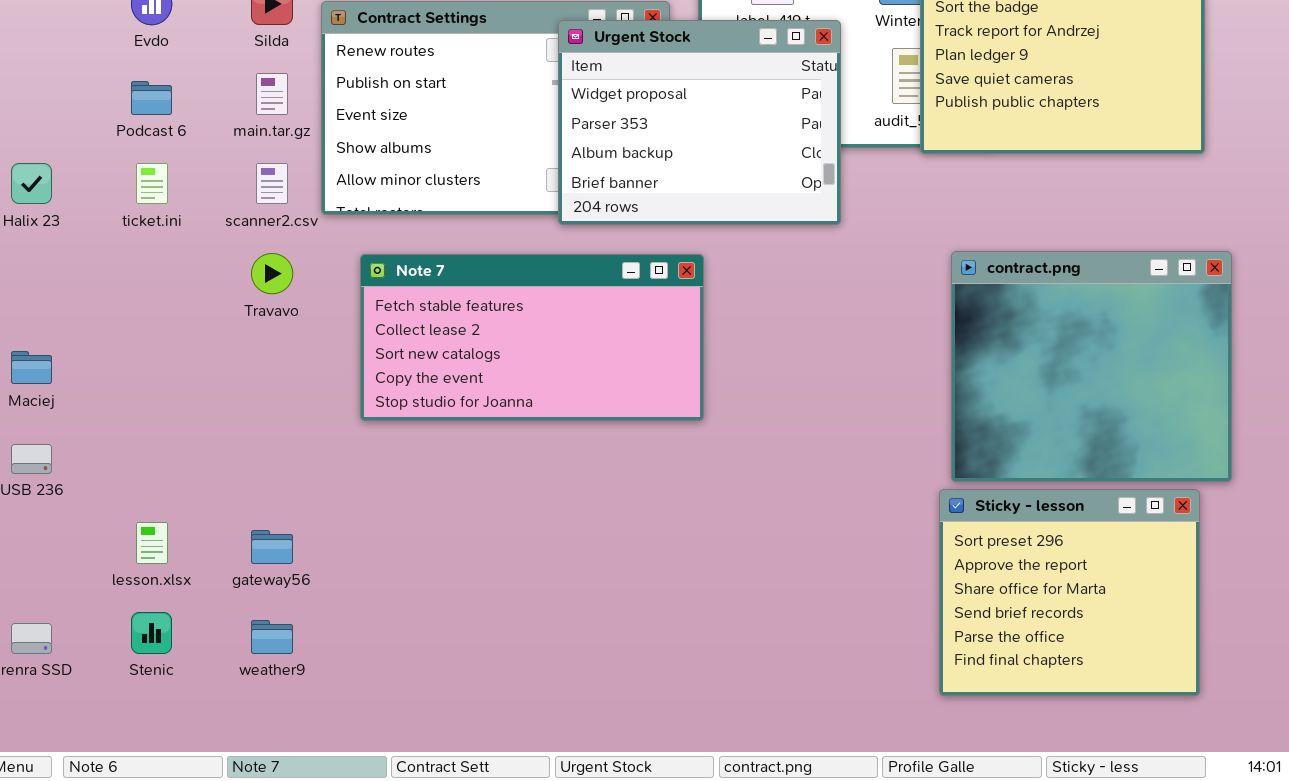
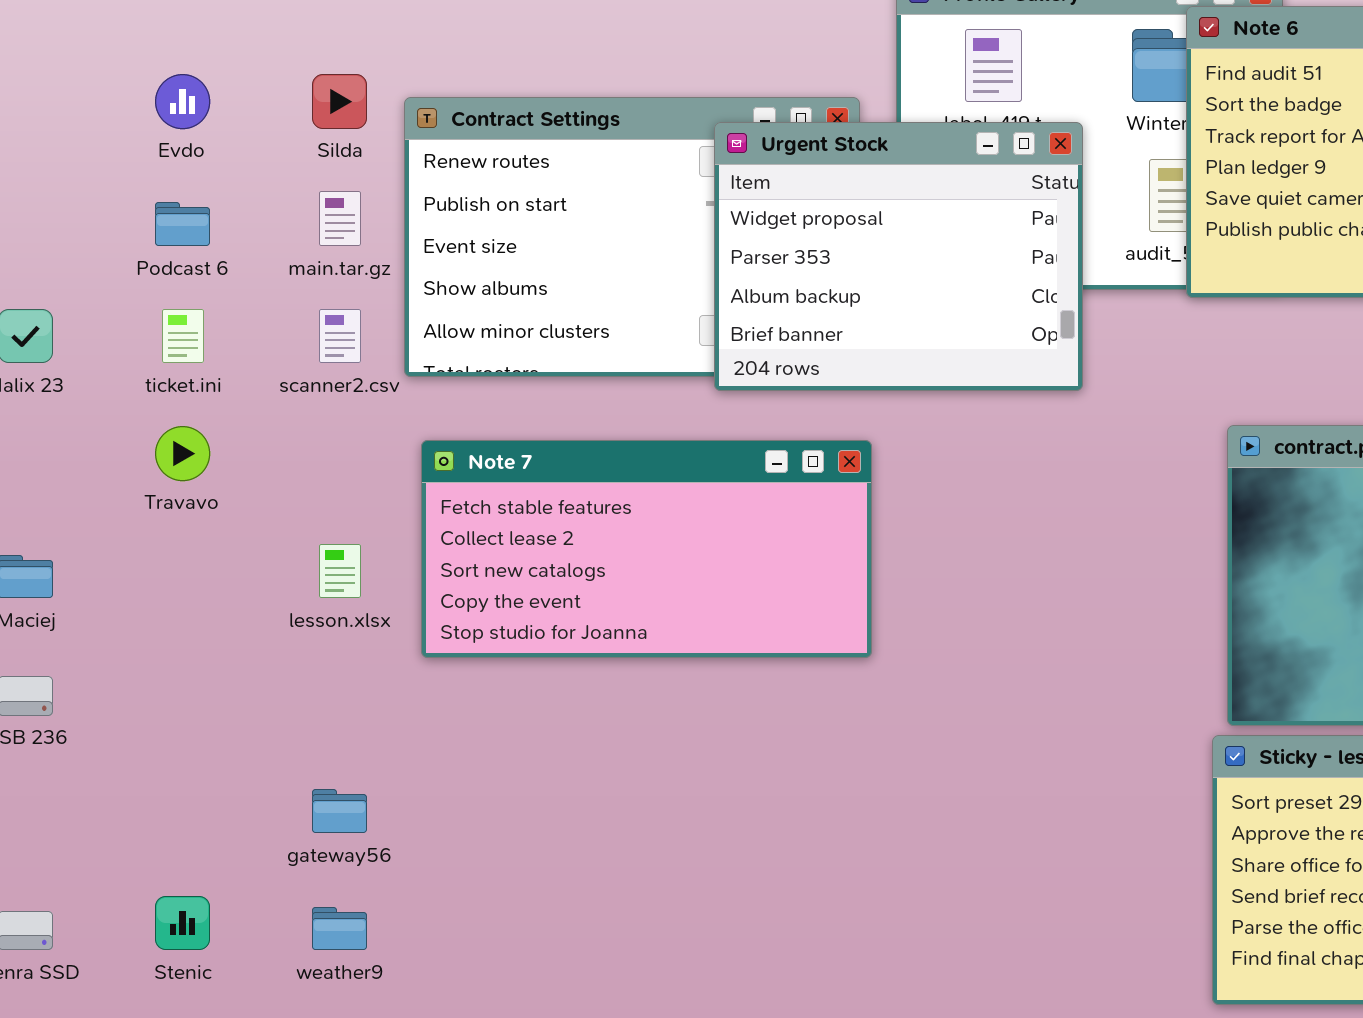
Travavo: [251,253,293,294] -> [155,426,210,481], moved
Note 7: [360,254,704,421] -> [421,440,872,658], moved
lesson.xlsx: [136,522,168,564] -> [319,544,361,598], moved

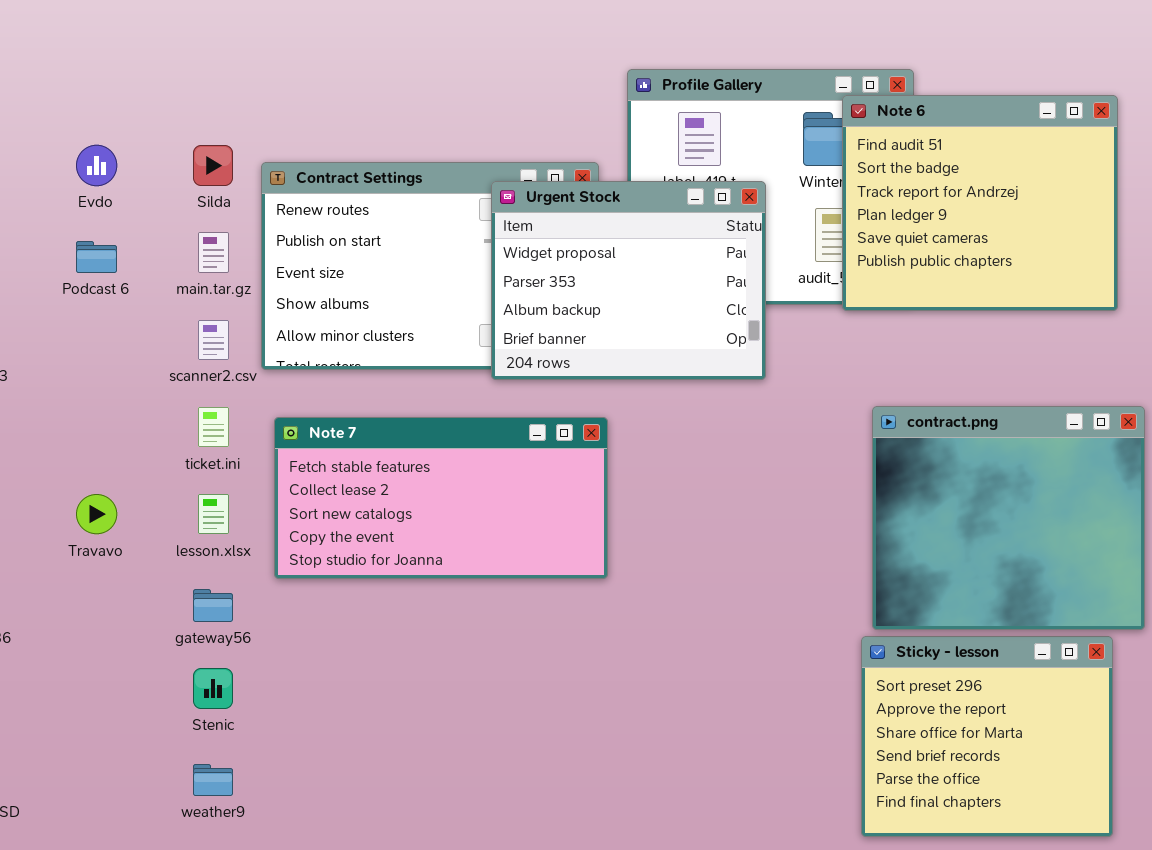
ticket.ini: [162,309,204,363] -> [198,407,229,447], moved
Travavo: [155,426,210,481] -> [76,494,117,534], moved
gateway56: [312,789,367,833] -> [193,589,233,622], moved
Stenic: [155,896,210,950] -> [193,668,233,709], moved

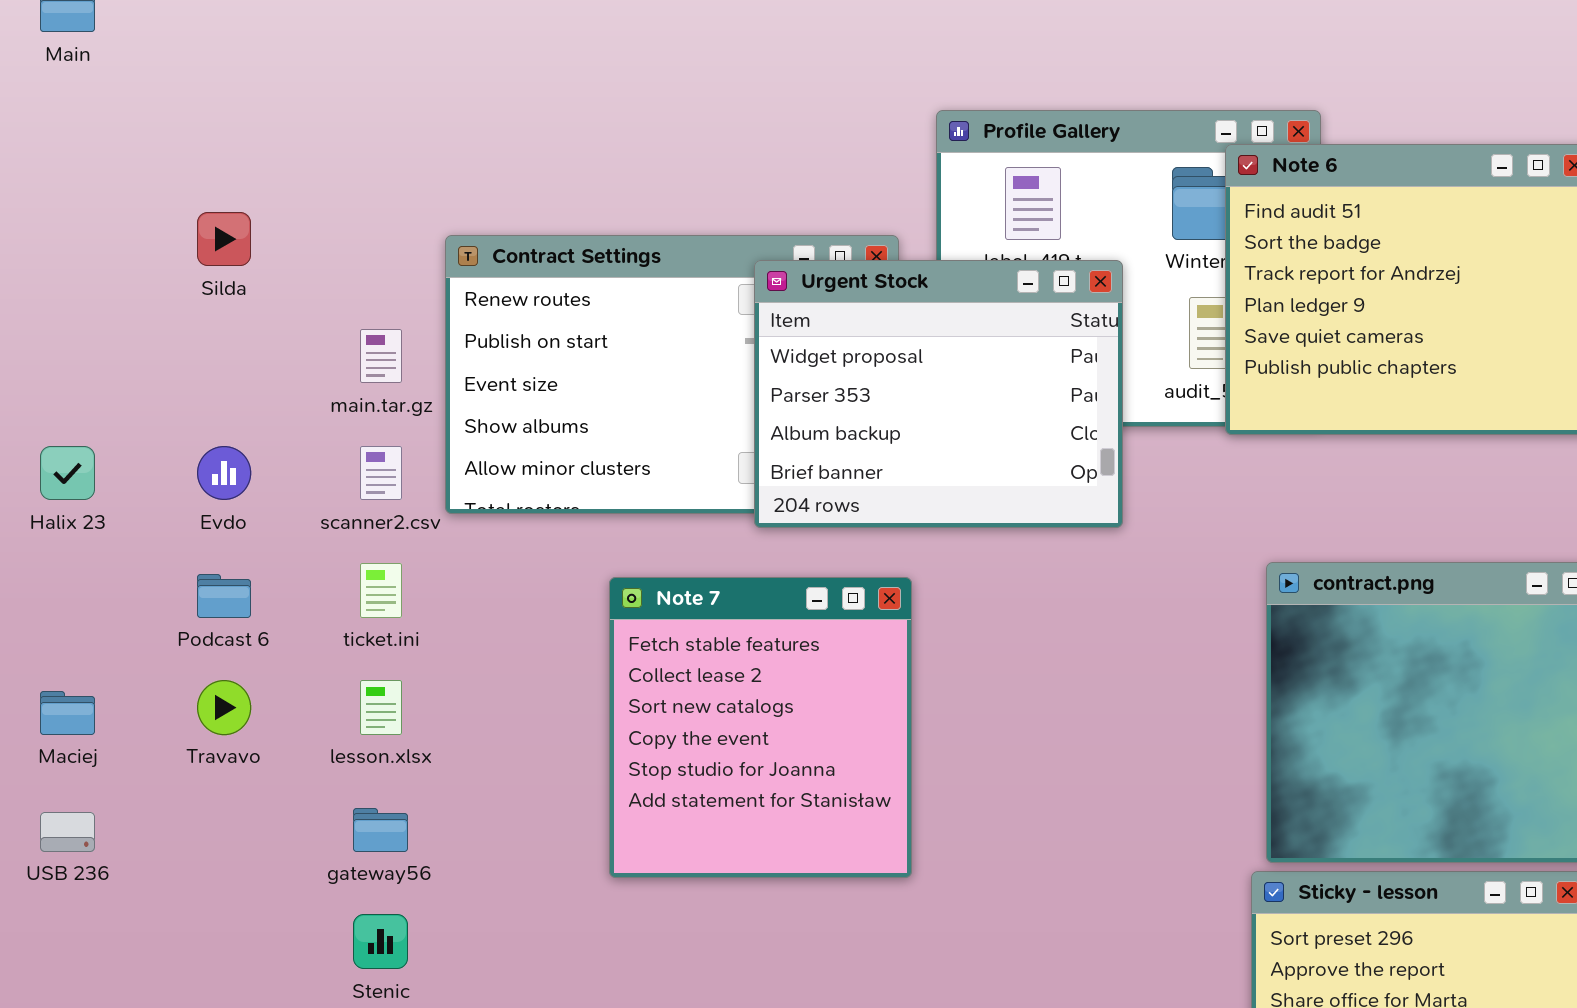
Evdo: [76,145,117,186] -> [197,446,251,500], moved
Silda: [193,145,233,186] -> [197,212,251,266], moved
Podcast 6: [76,241,117,273] -> [197,574,251,618], moved
Note 7: [274,417,608,579] -> [609,577,912,878], resized

